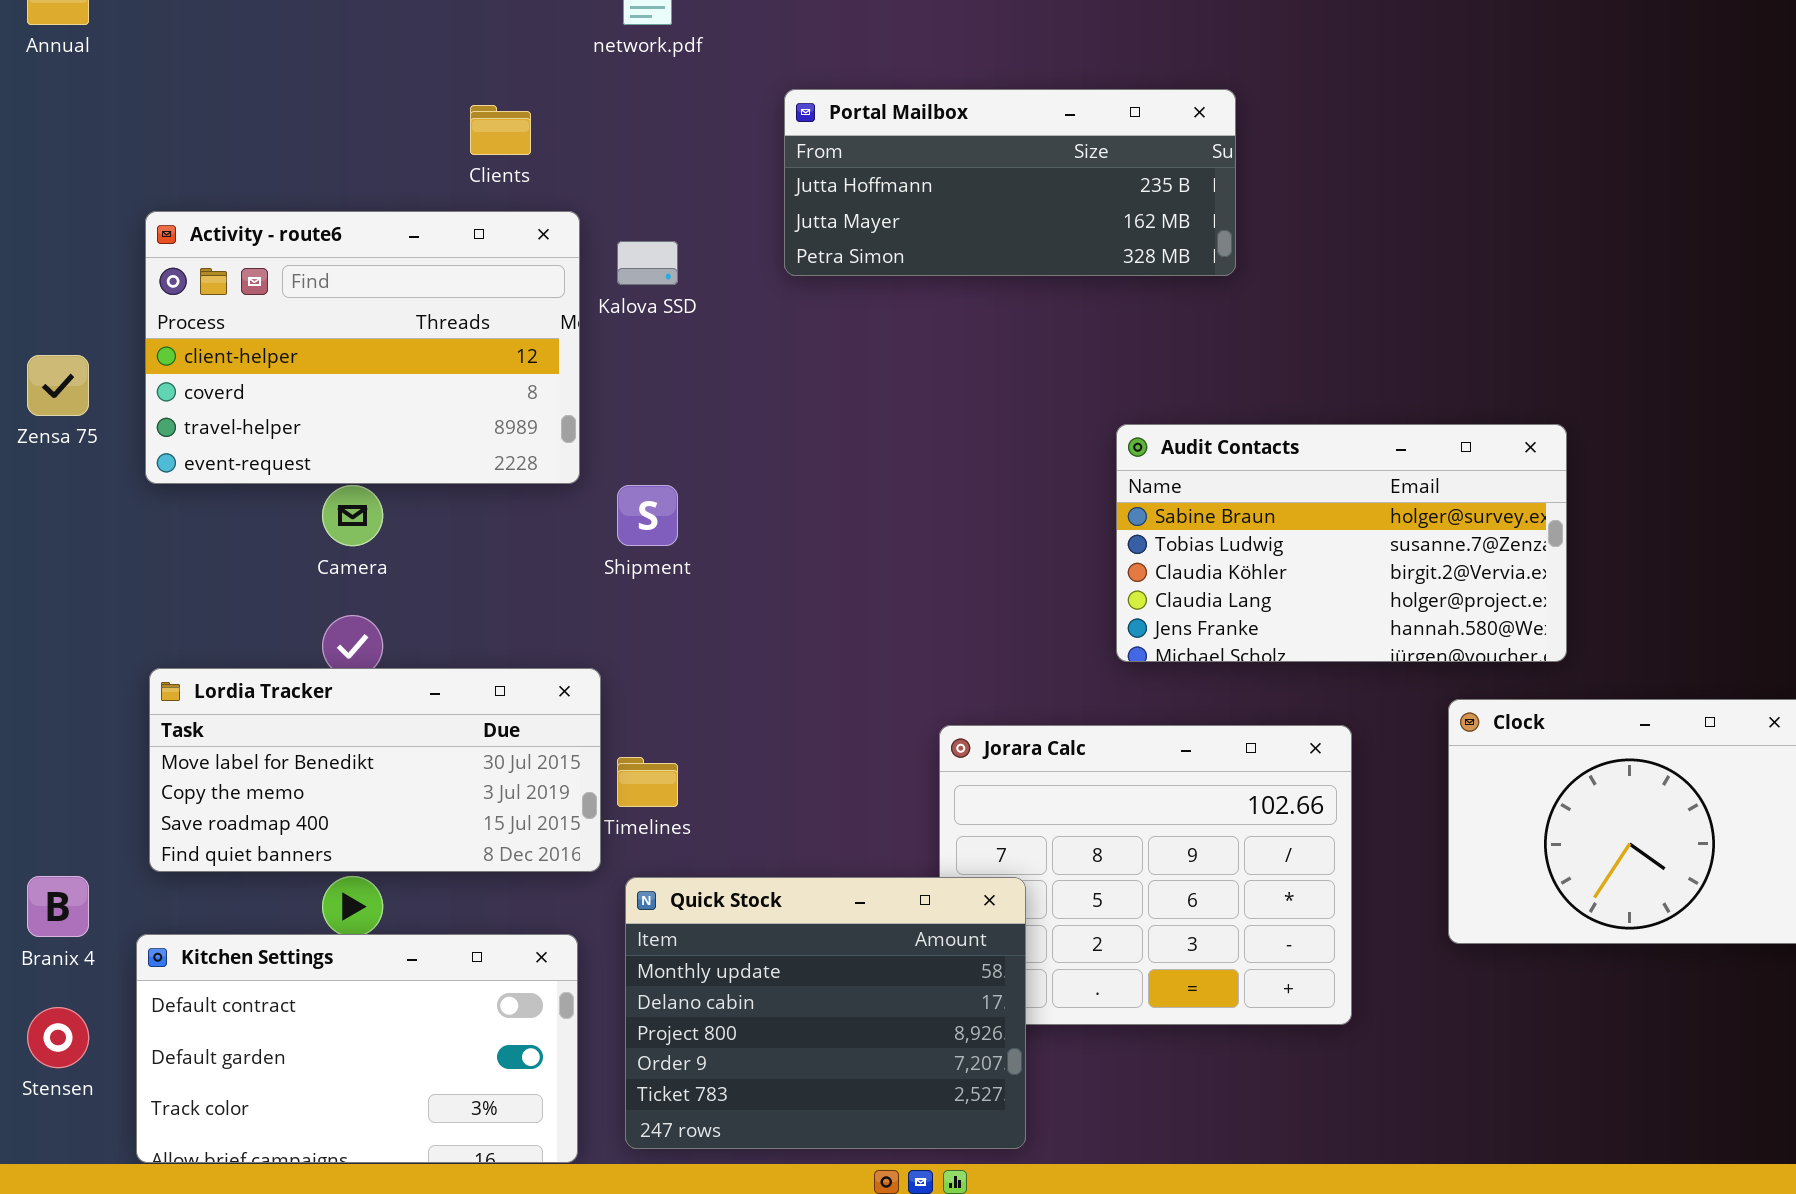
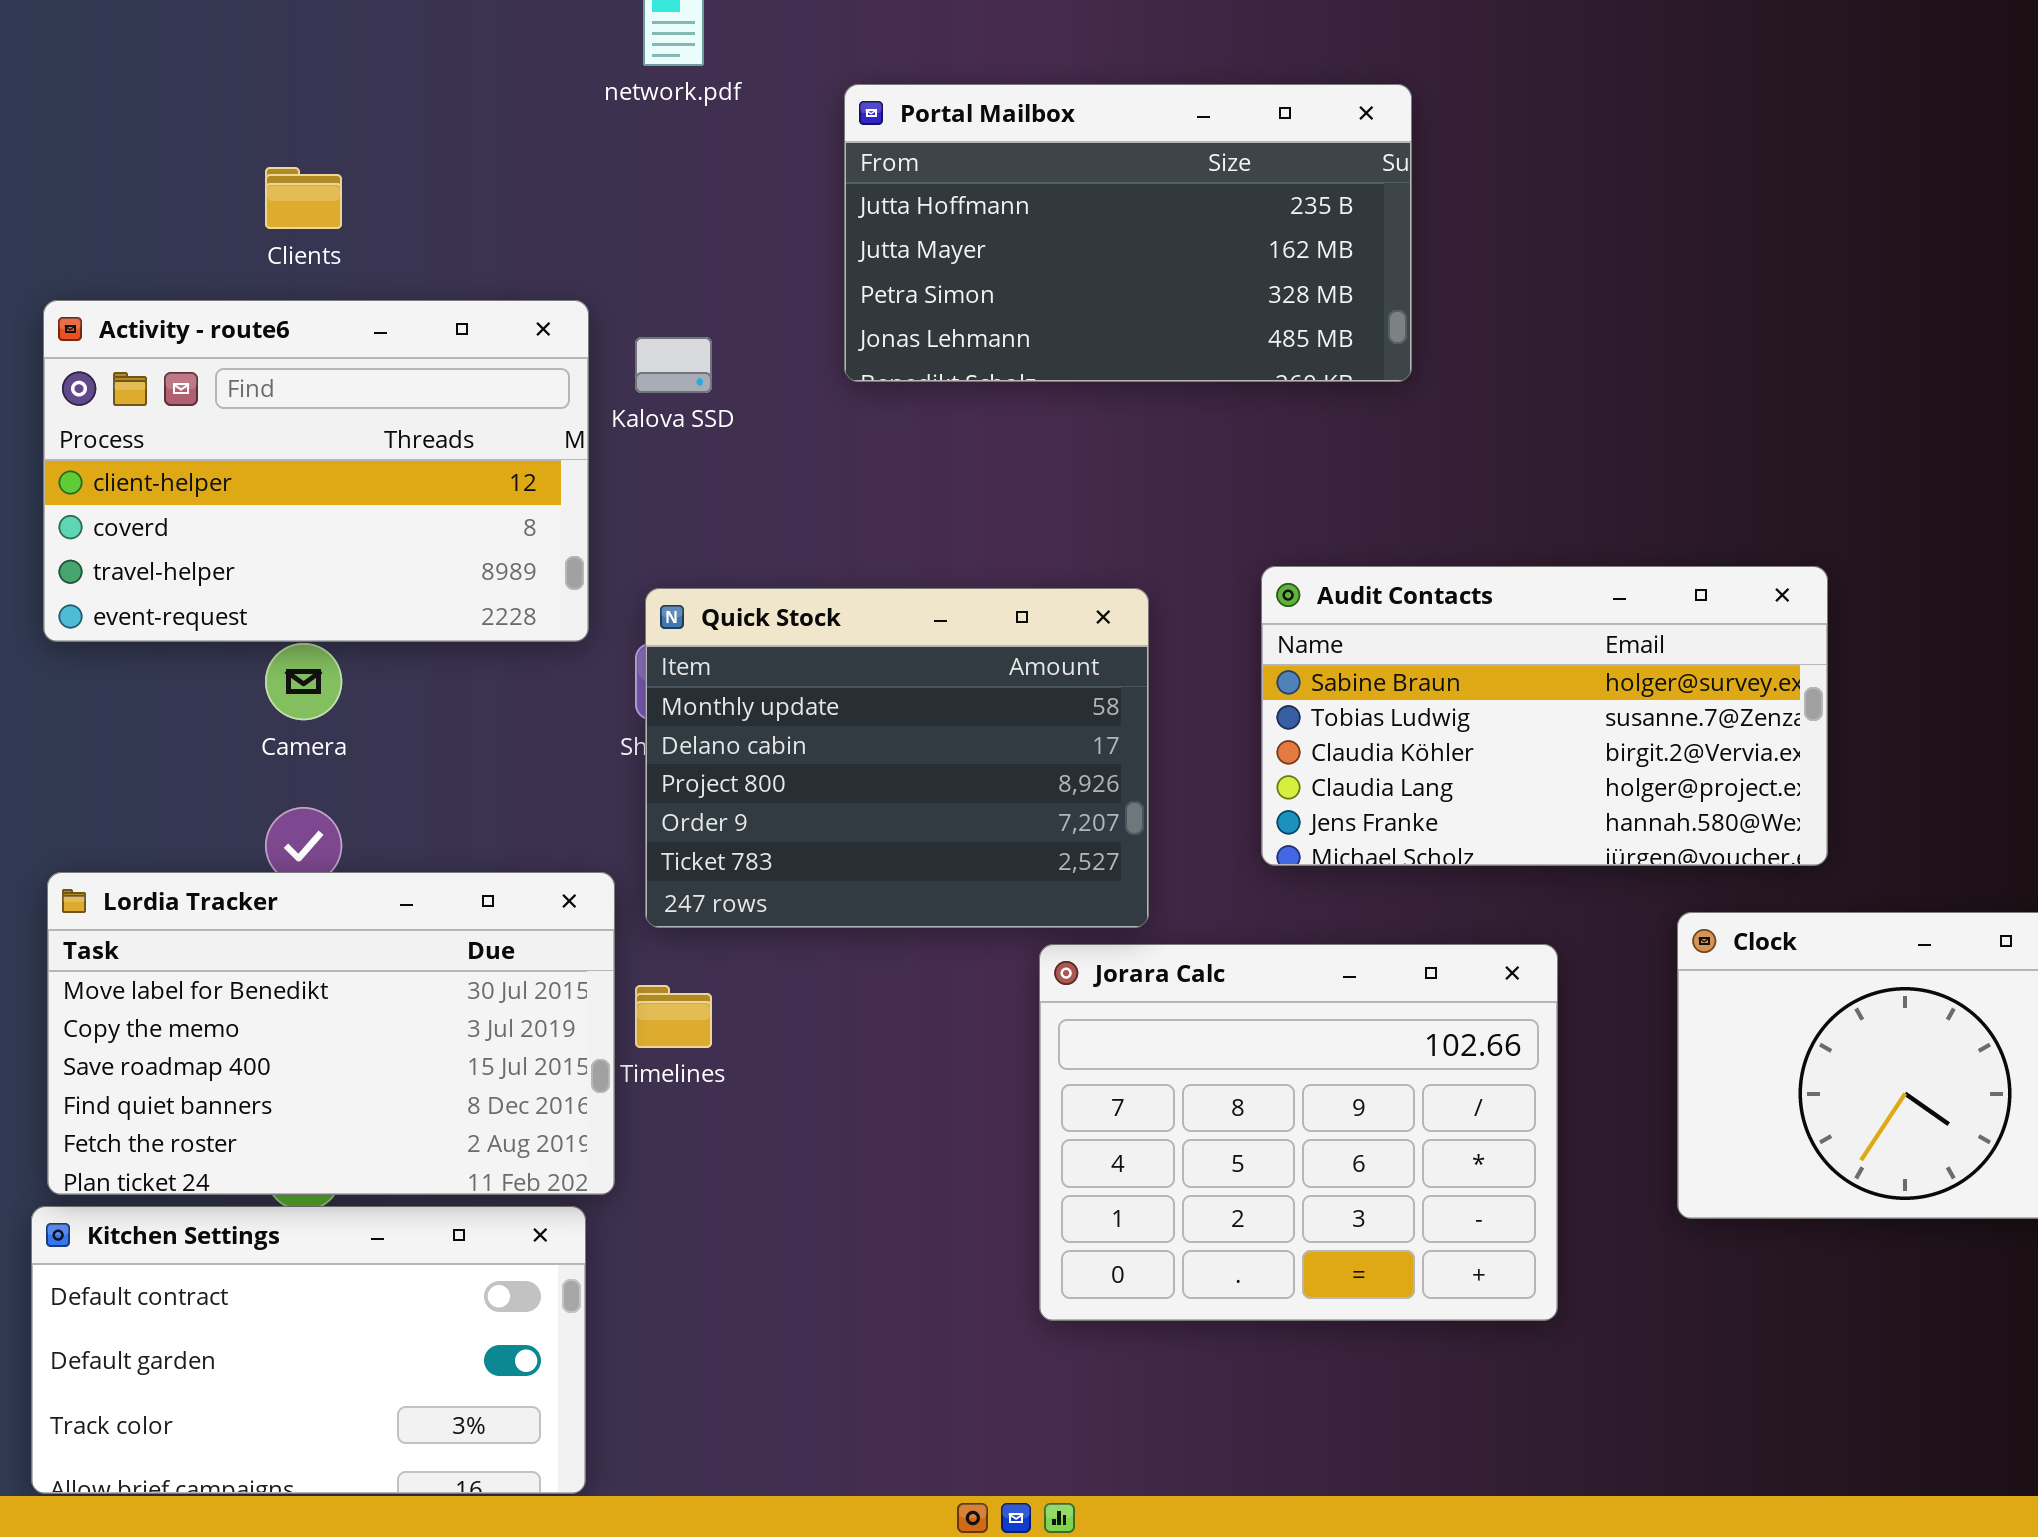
Portal Mailbox: [784,89,1236,276] -> [844,84,1412,382], resized
Clients: [470,105,531,155] -> [265,167,342,229], moved
Lordia Tracker: [149,668,601,872] -> [47,872,615,1195], resized
Quick Stock: [625,877,1026,1149] -> [645,588,1149,928], moved

